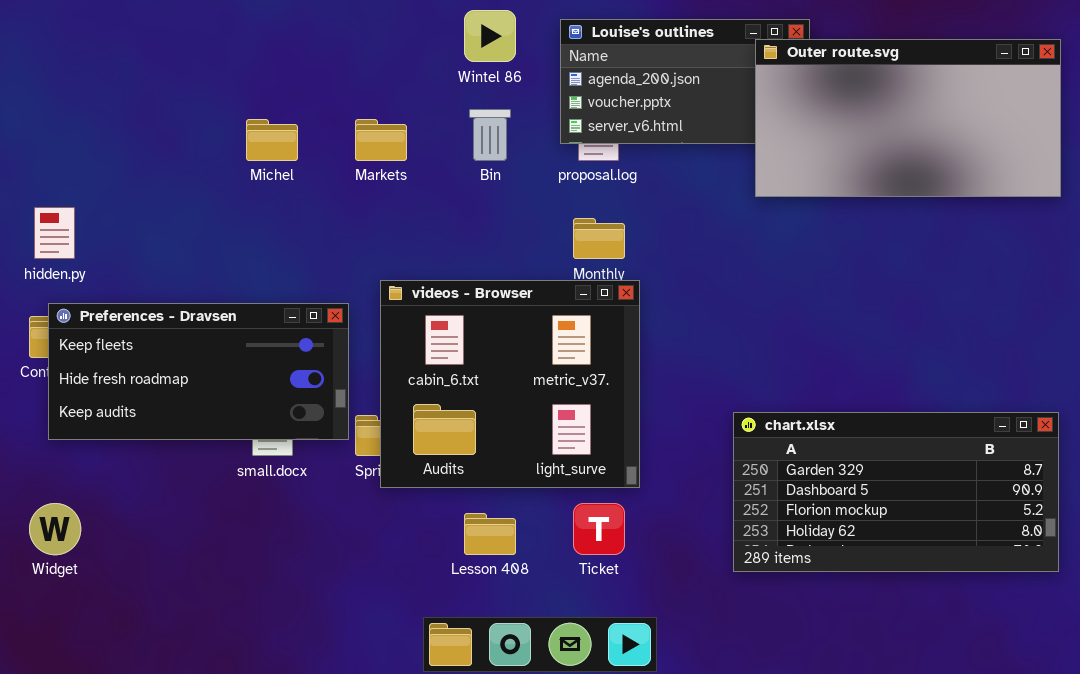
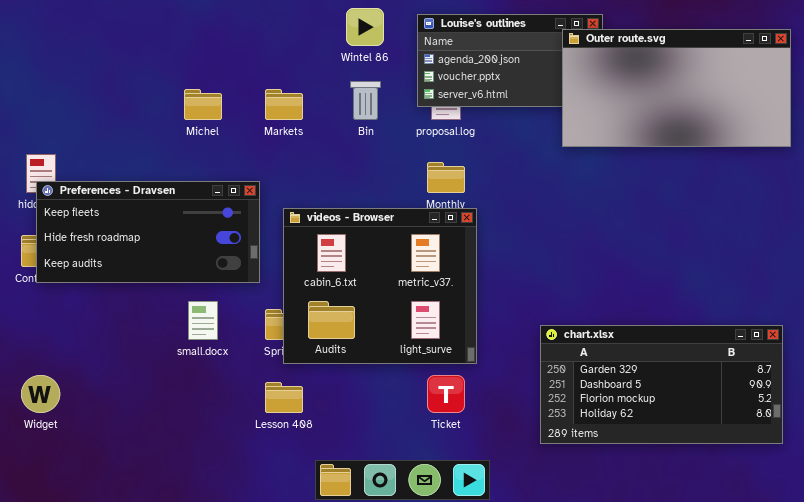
Preferences - Dravsen: [48,303,349,440] -> [36,181,260,283], moved
chart.xlsx: [733,412,1059,572] -> [540,325,783,444], moved
Lesson 408: [464,513,516,555] -> [265,382,303,413], moved

